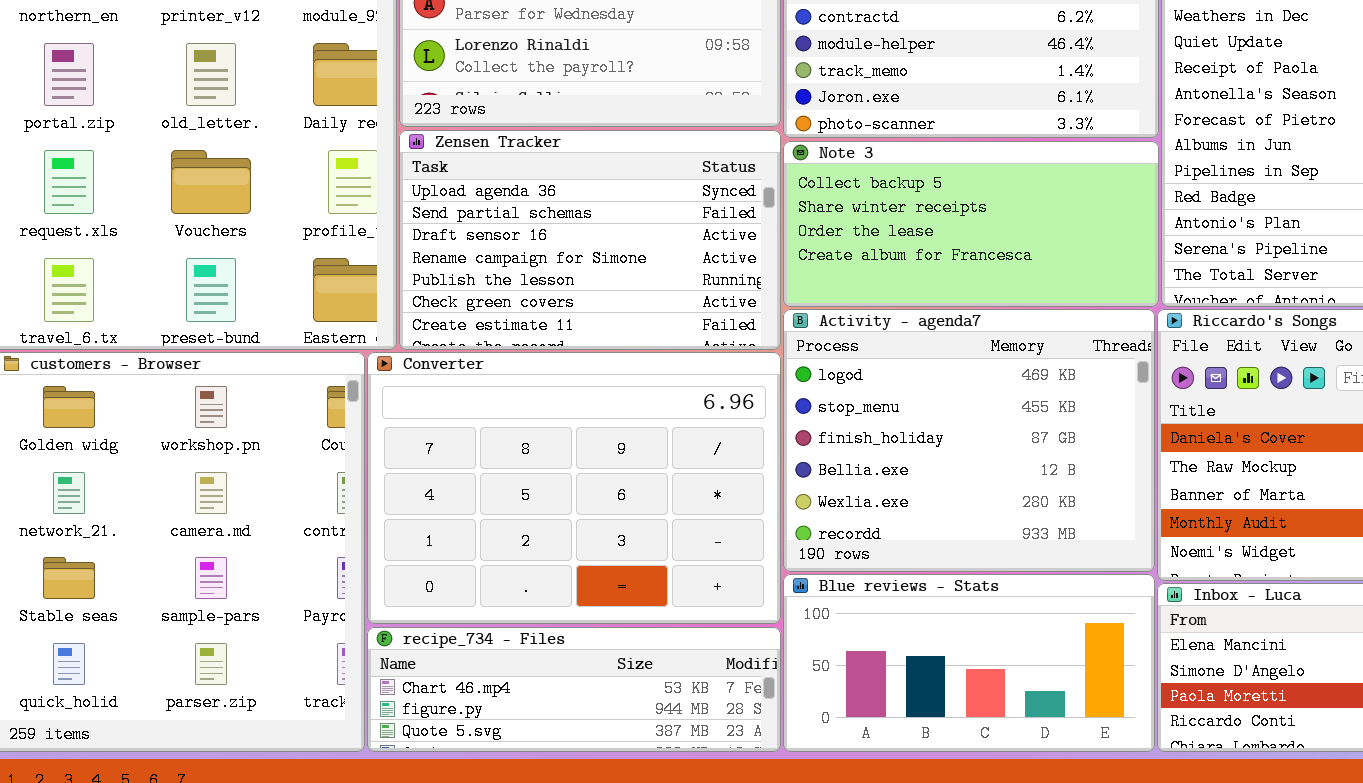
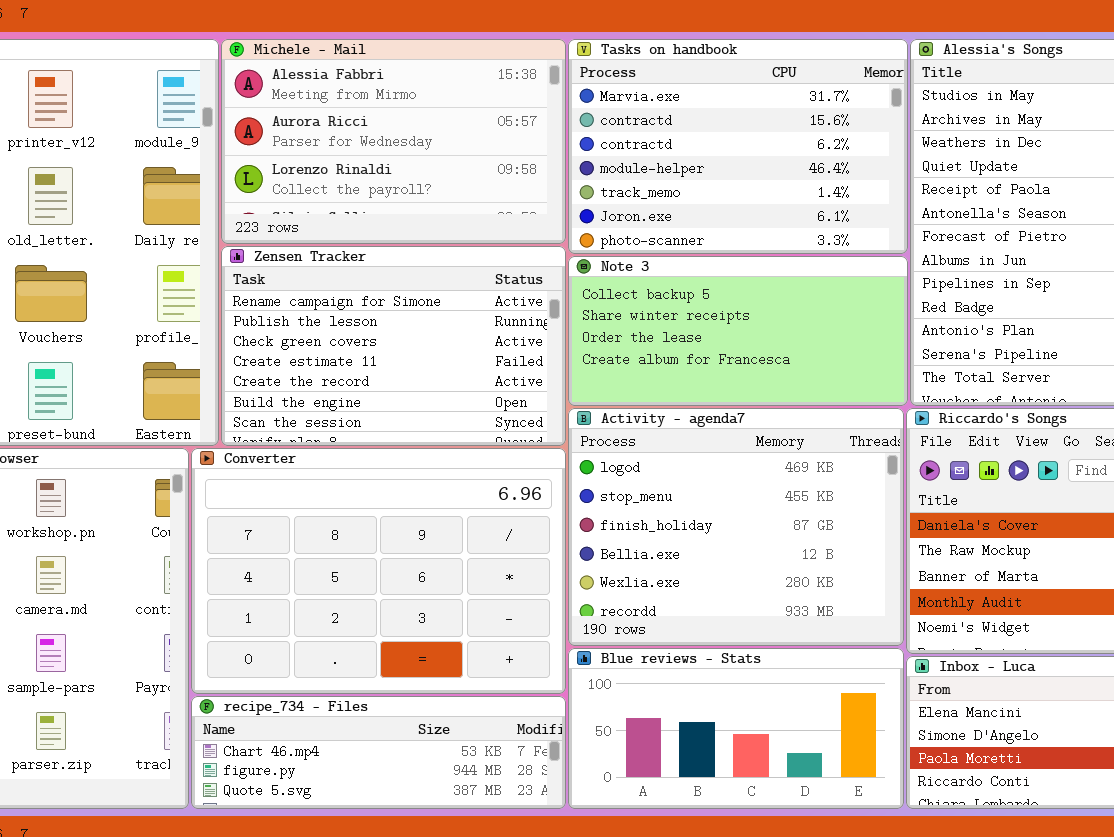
Zensen Tracker: [399,130,781,350] -> [221,246,566,446], scrolled down 3 rows

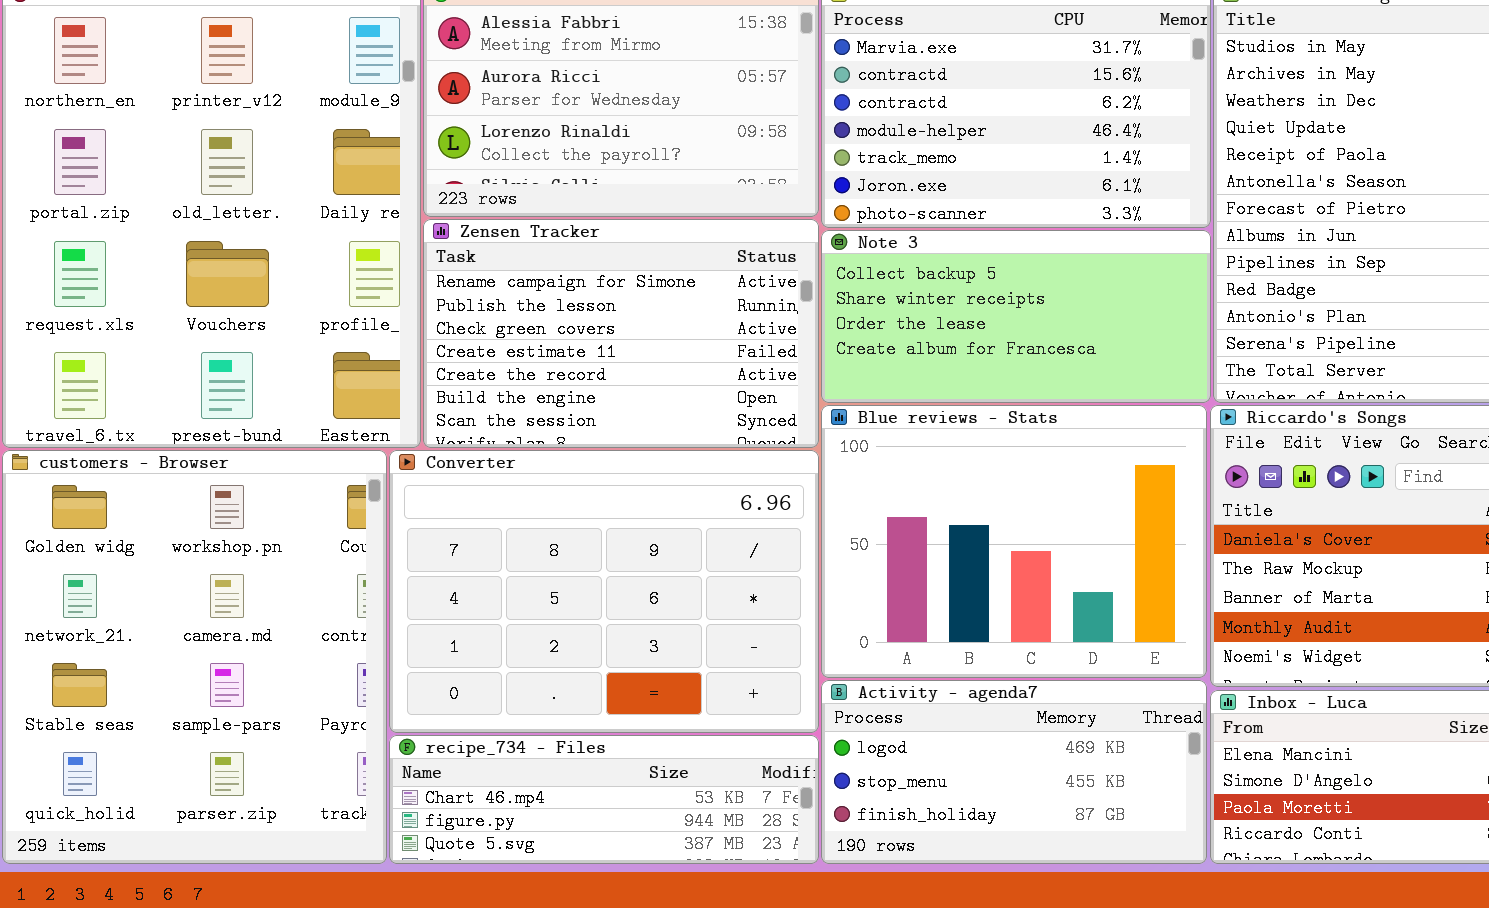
Activity - agenda7: [568,408,904,646] -> [821,680,1207,864], moved, resized
Blue reviews - Stats: [568,648,904,809] -> [821,405,1207,678], moved, resized

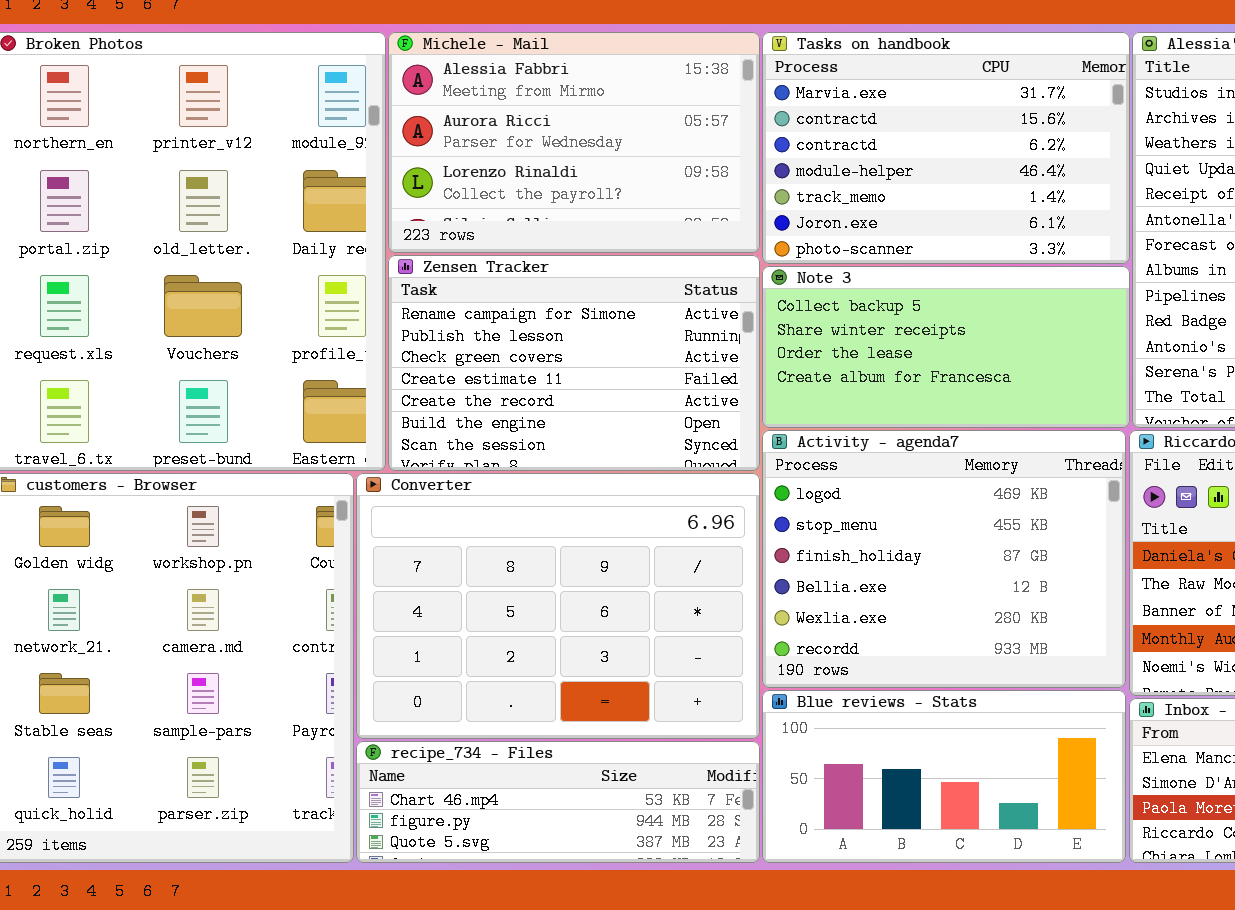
Blue reviews - Stats: [821,405,1207,678] -> [762,690,1126,863], moved, resized
Activity - agenda7: [821,680,1207,864] -> [762,430,1126,688], moved, resized

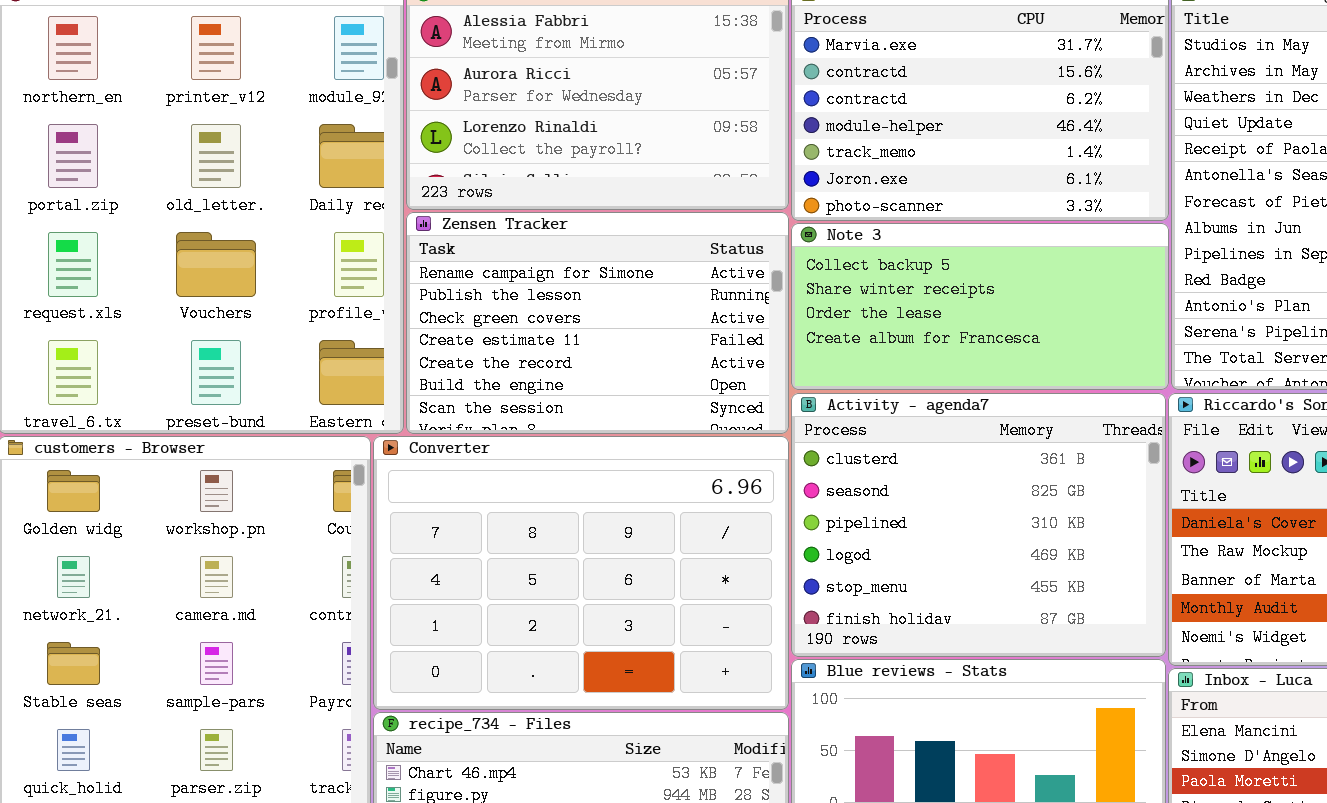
Activity - agenda7: [762,430,1126,688] -> [791,393,1166,657], scrolled up 3 rows

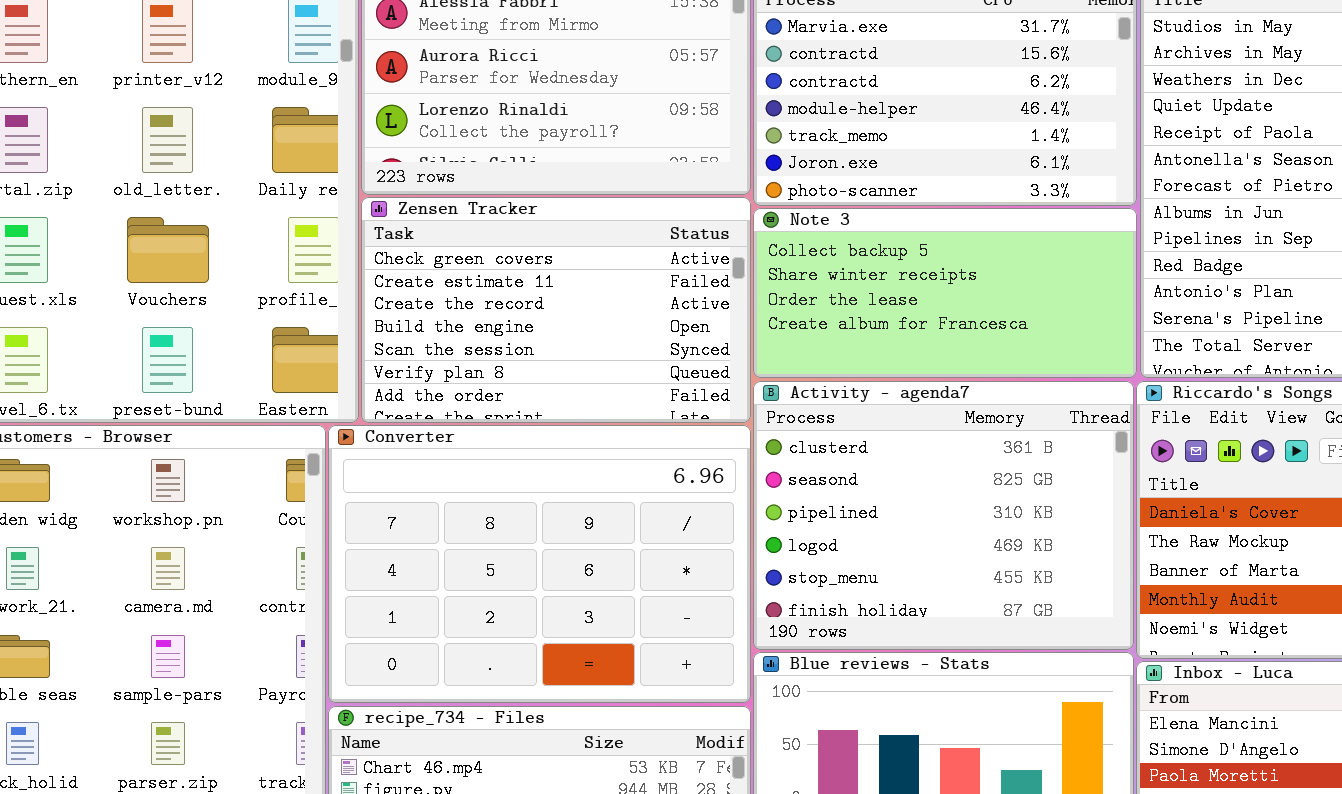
Zensen Tracker: [406,212,789,434] -> [361,197,751,423], scrolled down 2 rows

